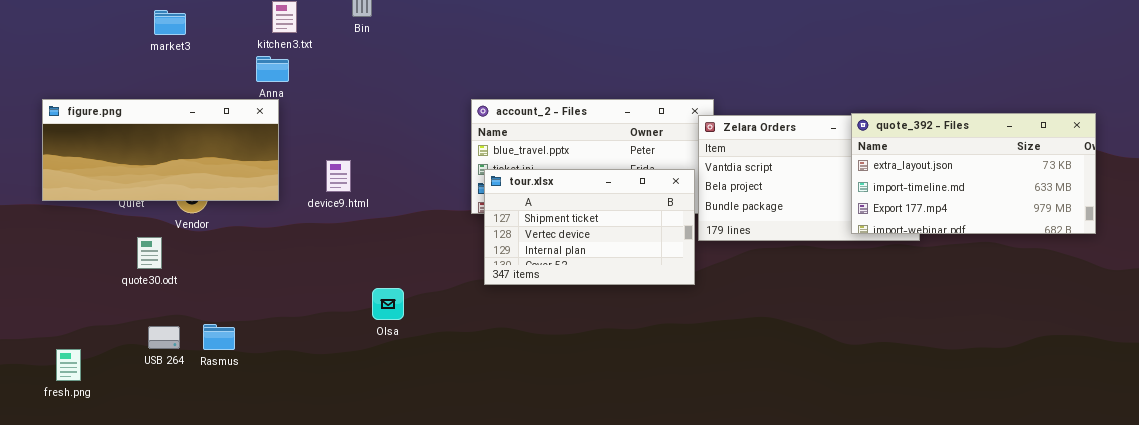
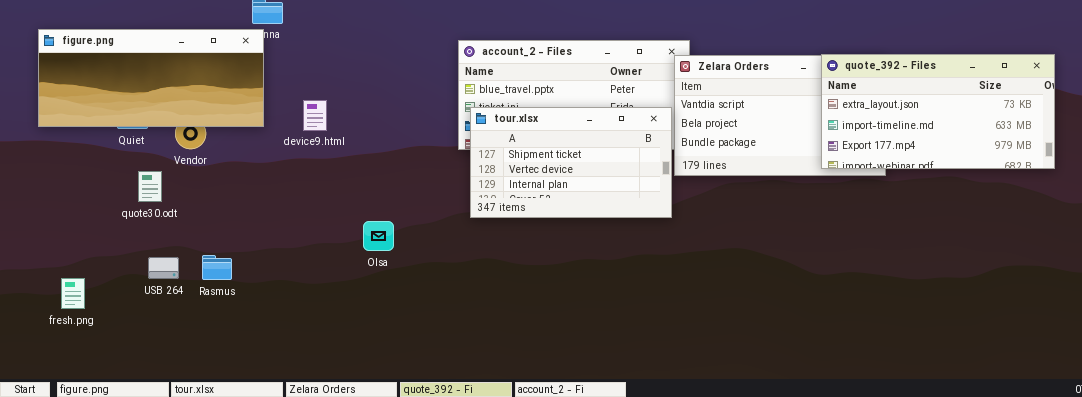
figure.png: [42,99,279,201] -> [38,29,264,127], moved
device9.html: [326,160,351,192] -> [303,100,327,131], moved

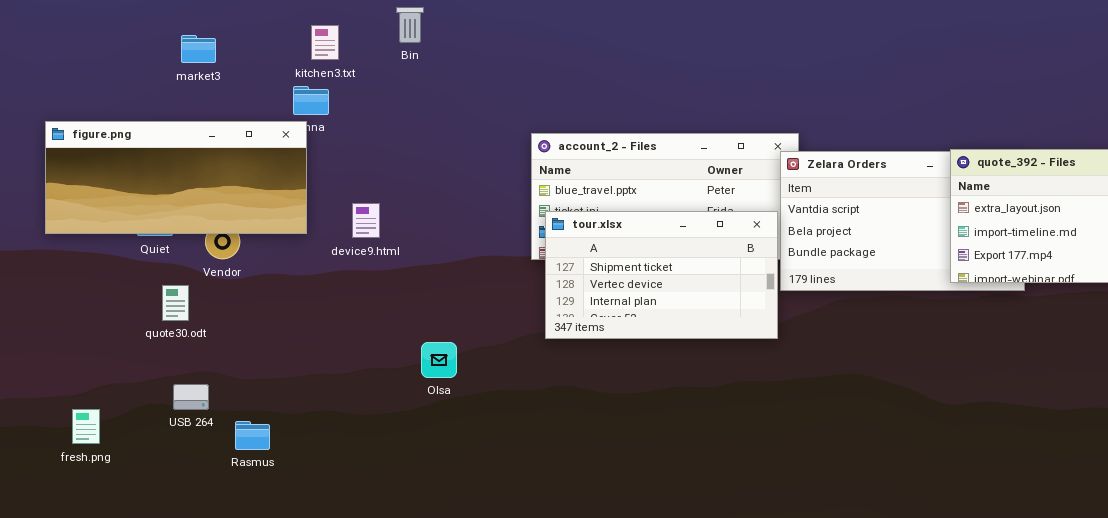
Rasmus: [202,255,232,280] -> [235,421,270,450], moved

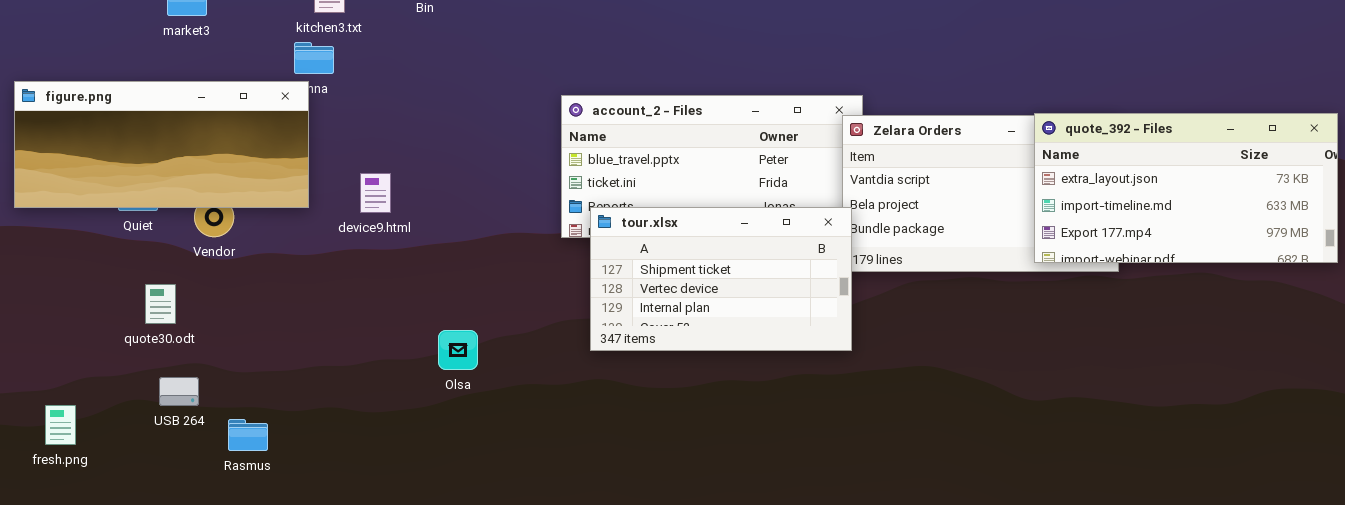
tour.xlsx: [545,211,778,339] -> [590,207,852,351], moved
quote30.odt: [162,285,189,321] -> [145,284,176,324], moved

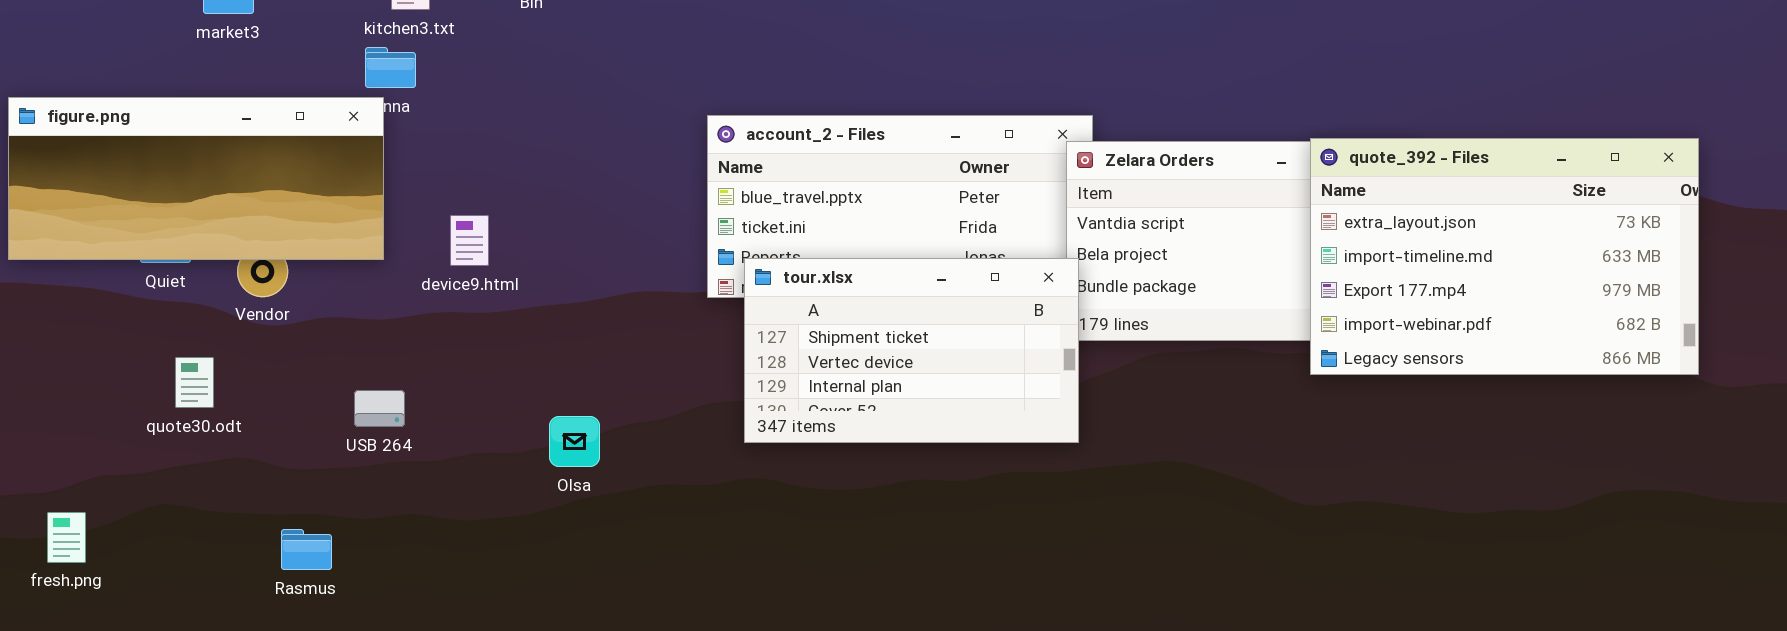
quote_392 - Files: [1034,113,1338,263] -> [1310,138,1699,375], resized
USB 264: [159,377,199,406] -> [354,390,405,427], moved

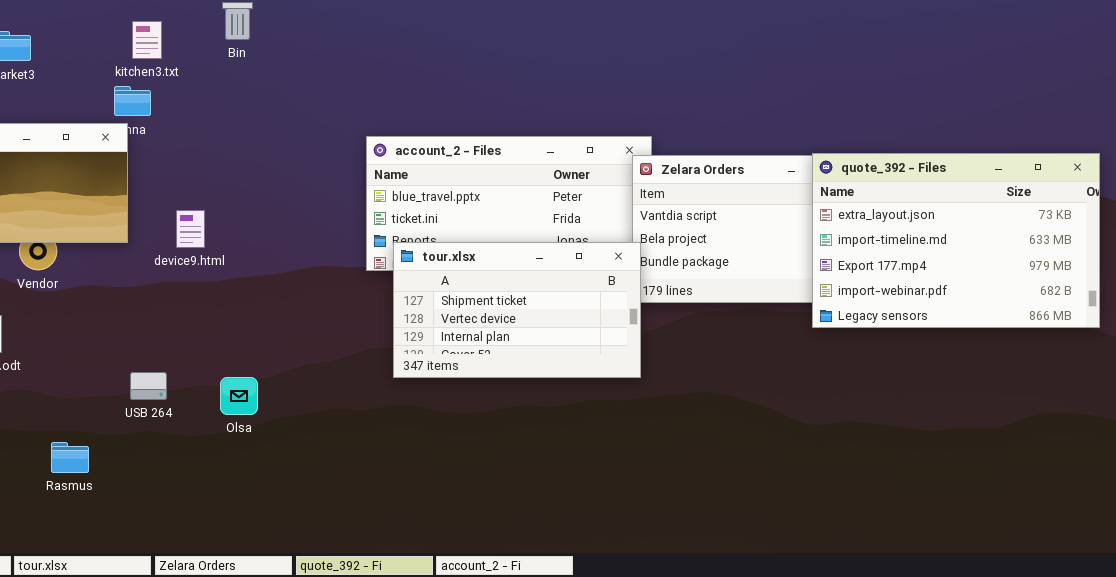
USB 264: [354,390,405,427] -> [130,372,167,400], moved
Olsa: [549,416,600,467] -> [220,377,258,415], moved

